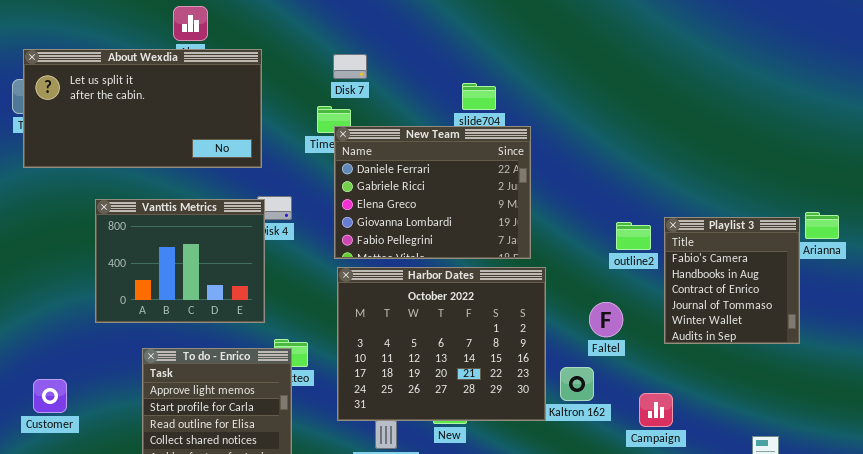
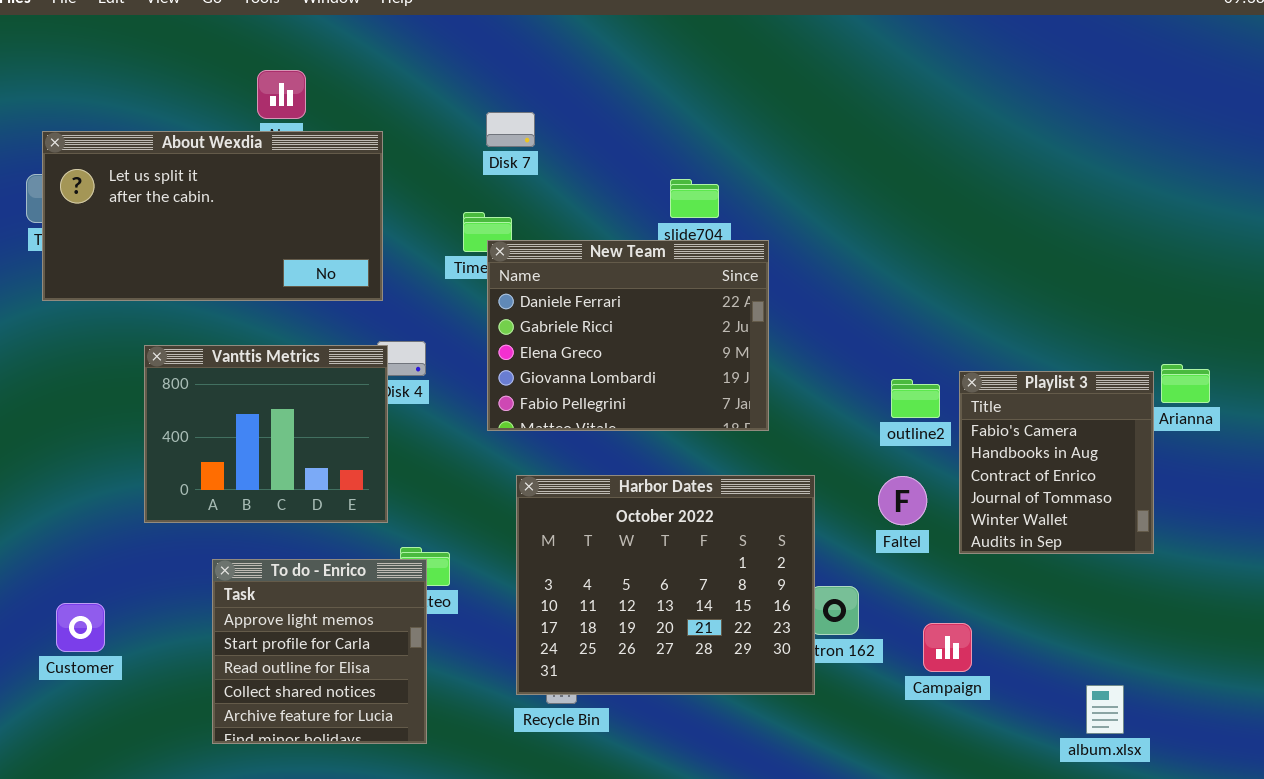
Disk 7: [333,54,367,79] -> [486,112,535,147], moved
Harbor Dates: [337,267,546,421] -> [516,475,815,695], moved
Faltel: [589,302,623,337] -> [878,476,927,525], moved

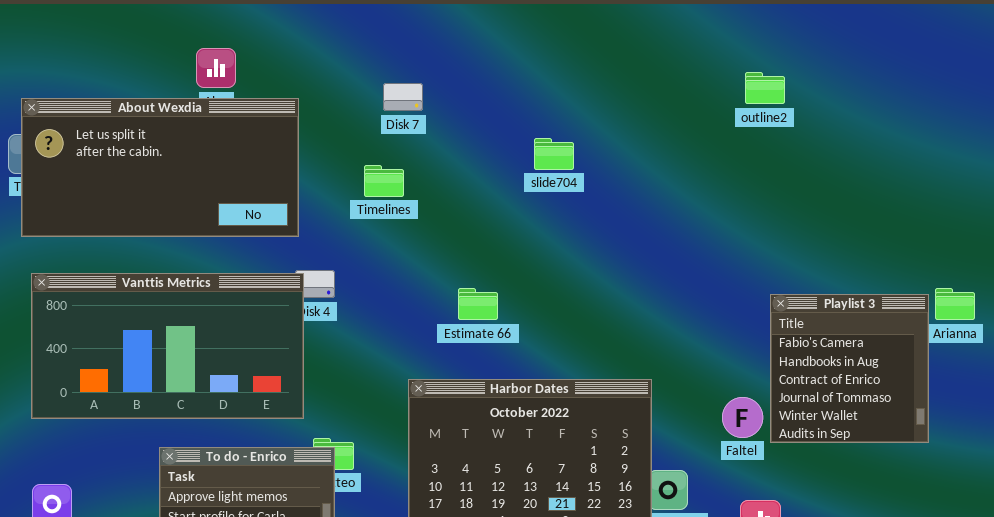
New Team: [487,240,769,431] -> none, closed
Vanttis Metrics: [144,345,388,523] -> [31,273,304,419], resized
outline2: [891,379,940,418] -> [745,72,785,104], moved
Faltel: [878,476,927,525] -> [722,397,763,438], moved

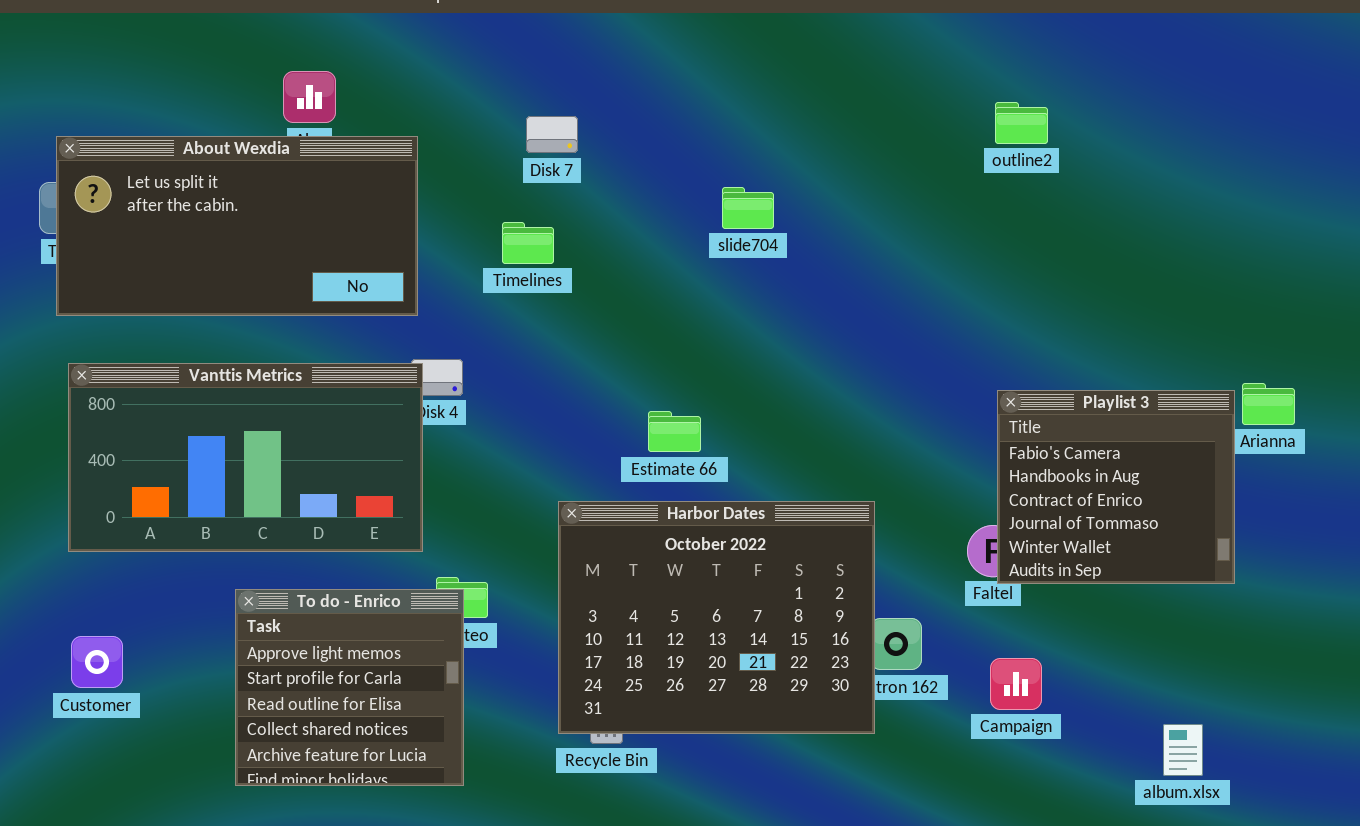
Estimate 66: [458,288,498,320] -> [648,411,701,452], moved
Playlist 3: [770,294,929,443] -> [997,390,1235,584], resized

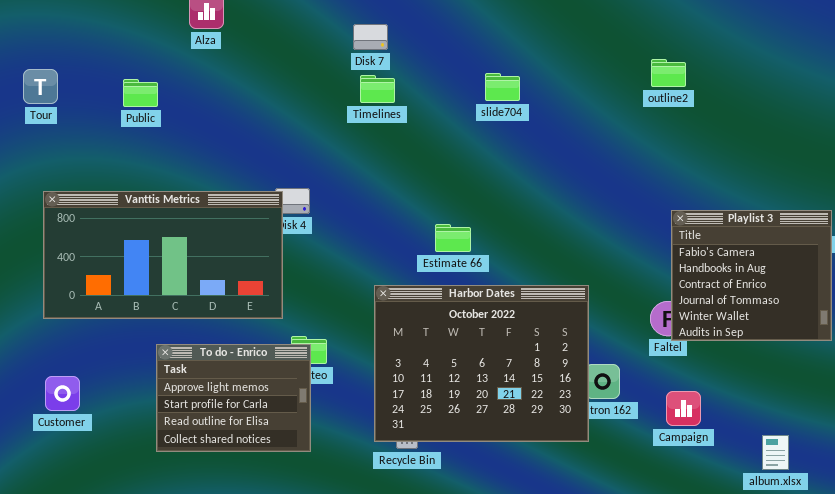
outline2: [995,102,1048,144] -> [651,59,686,87], moved
About Wexdia: [56,136,418,316] -> none, closed
Timelines: [502,222,554,264] -> [360,75,395,103], moved
To do - Enrico: [235,589,464,786] -> [156,344,311,452], resized
album.xlsx: [1163,724,1203,776] -> [762,435,789,470], moved

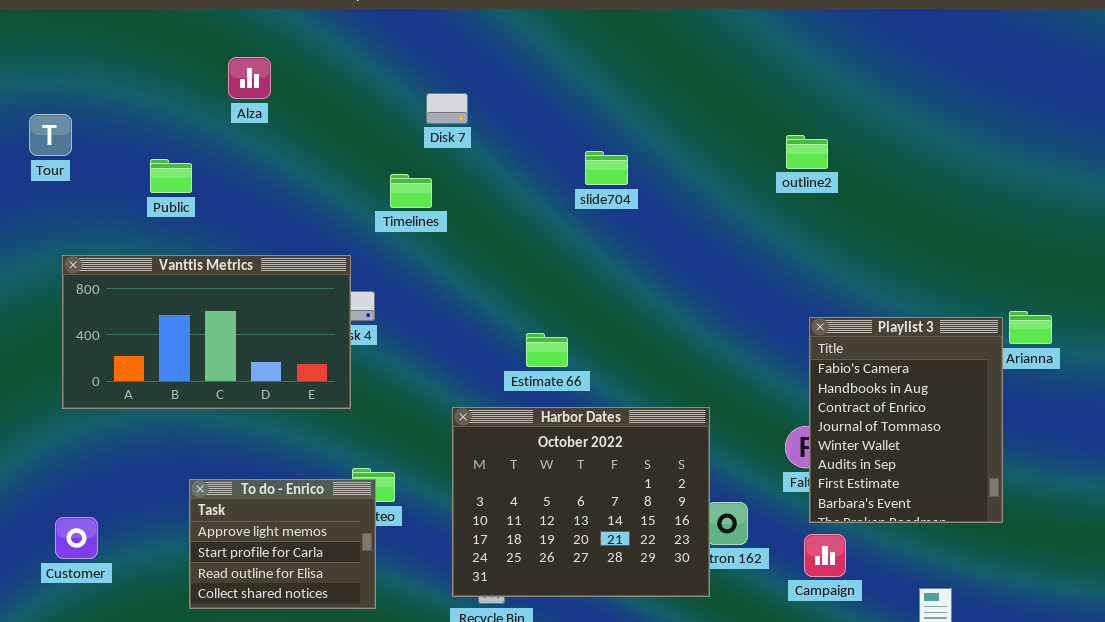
Tour: [23,69,58,104] -> [29,114,72,156], moved
Timelines: [360,75,395,103] -> [390,174,432,208], moved
Vanttis Metrics: [43,191,283,319] -> [62,255,351,409], moved
Playlist 3: [671,210,832,341] -> [809,317,1003,523], resized

